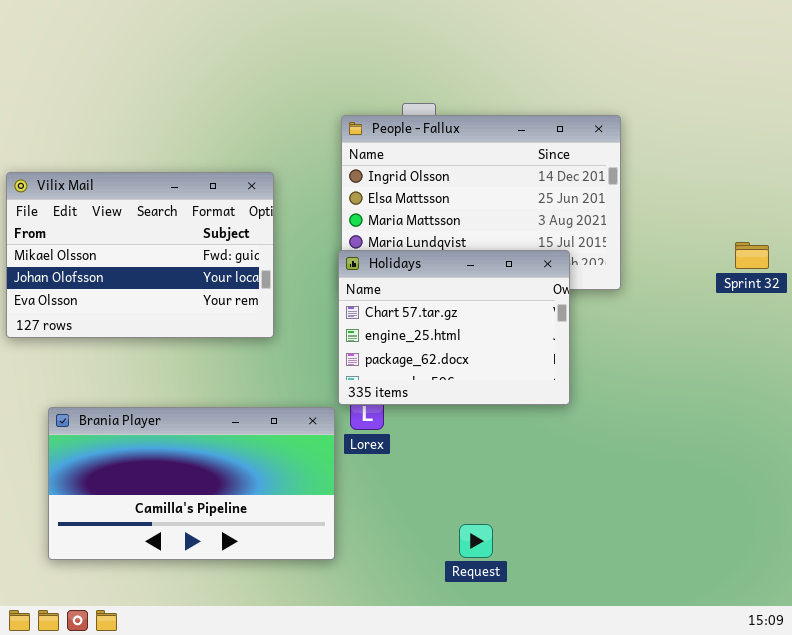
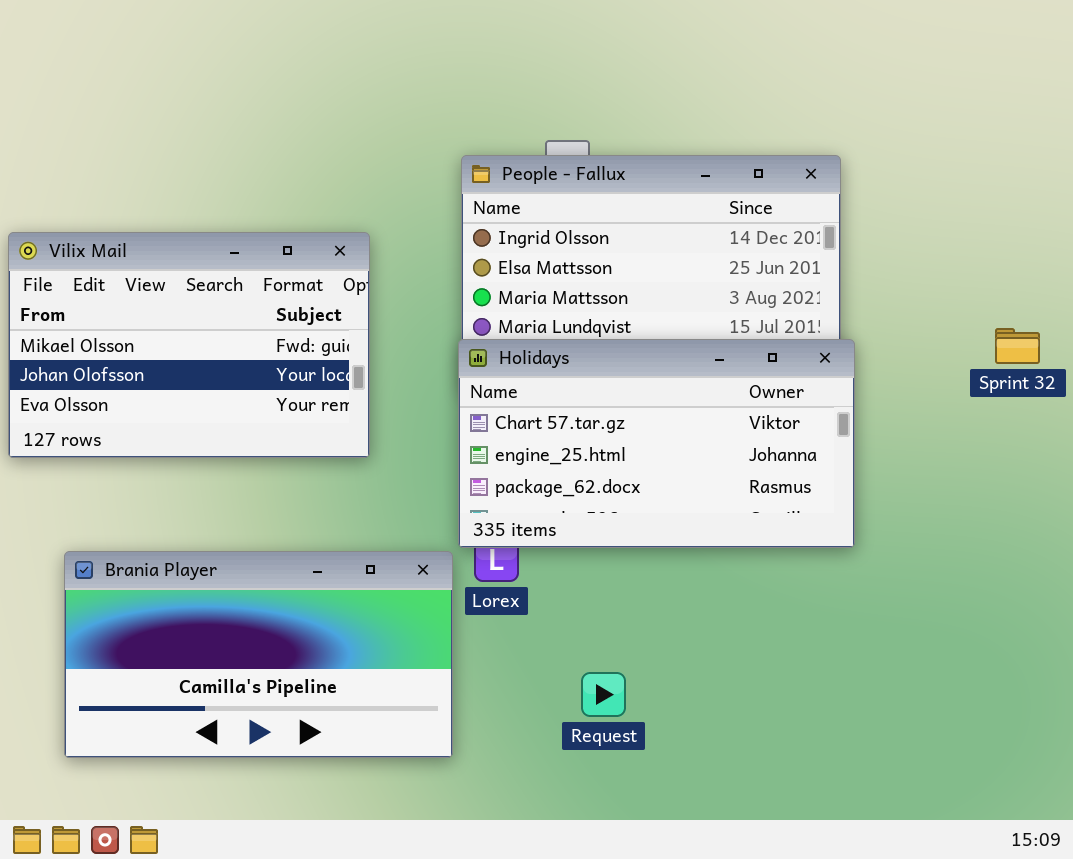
Holidays: [338,250,570,405] -> [458,339,855,548], resized
Request: [459,524,493,558] -> [581,672,626,717], moved

